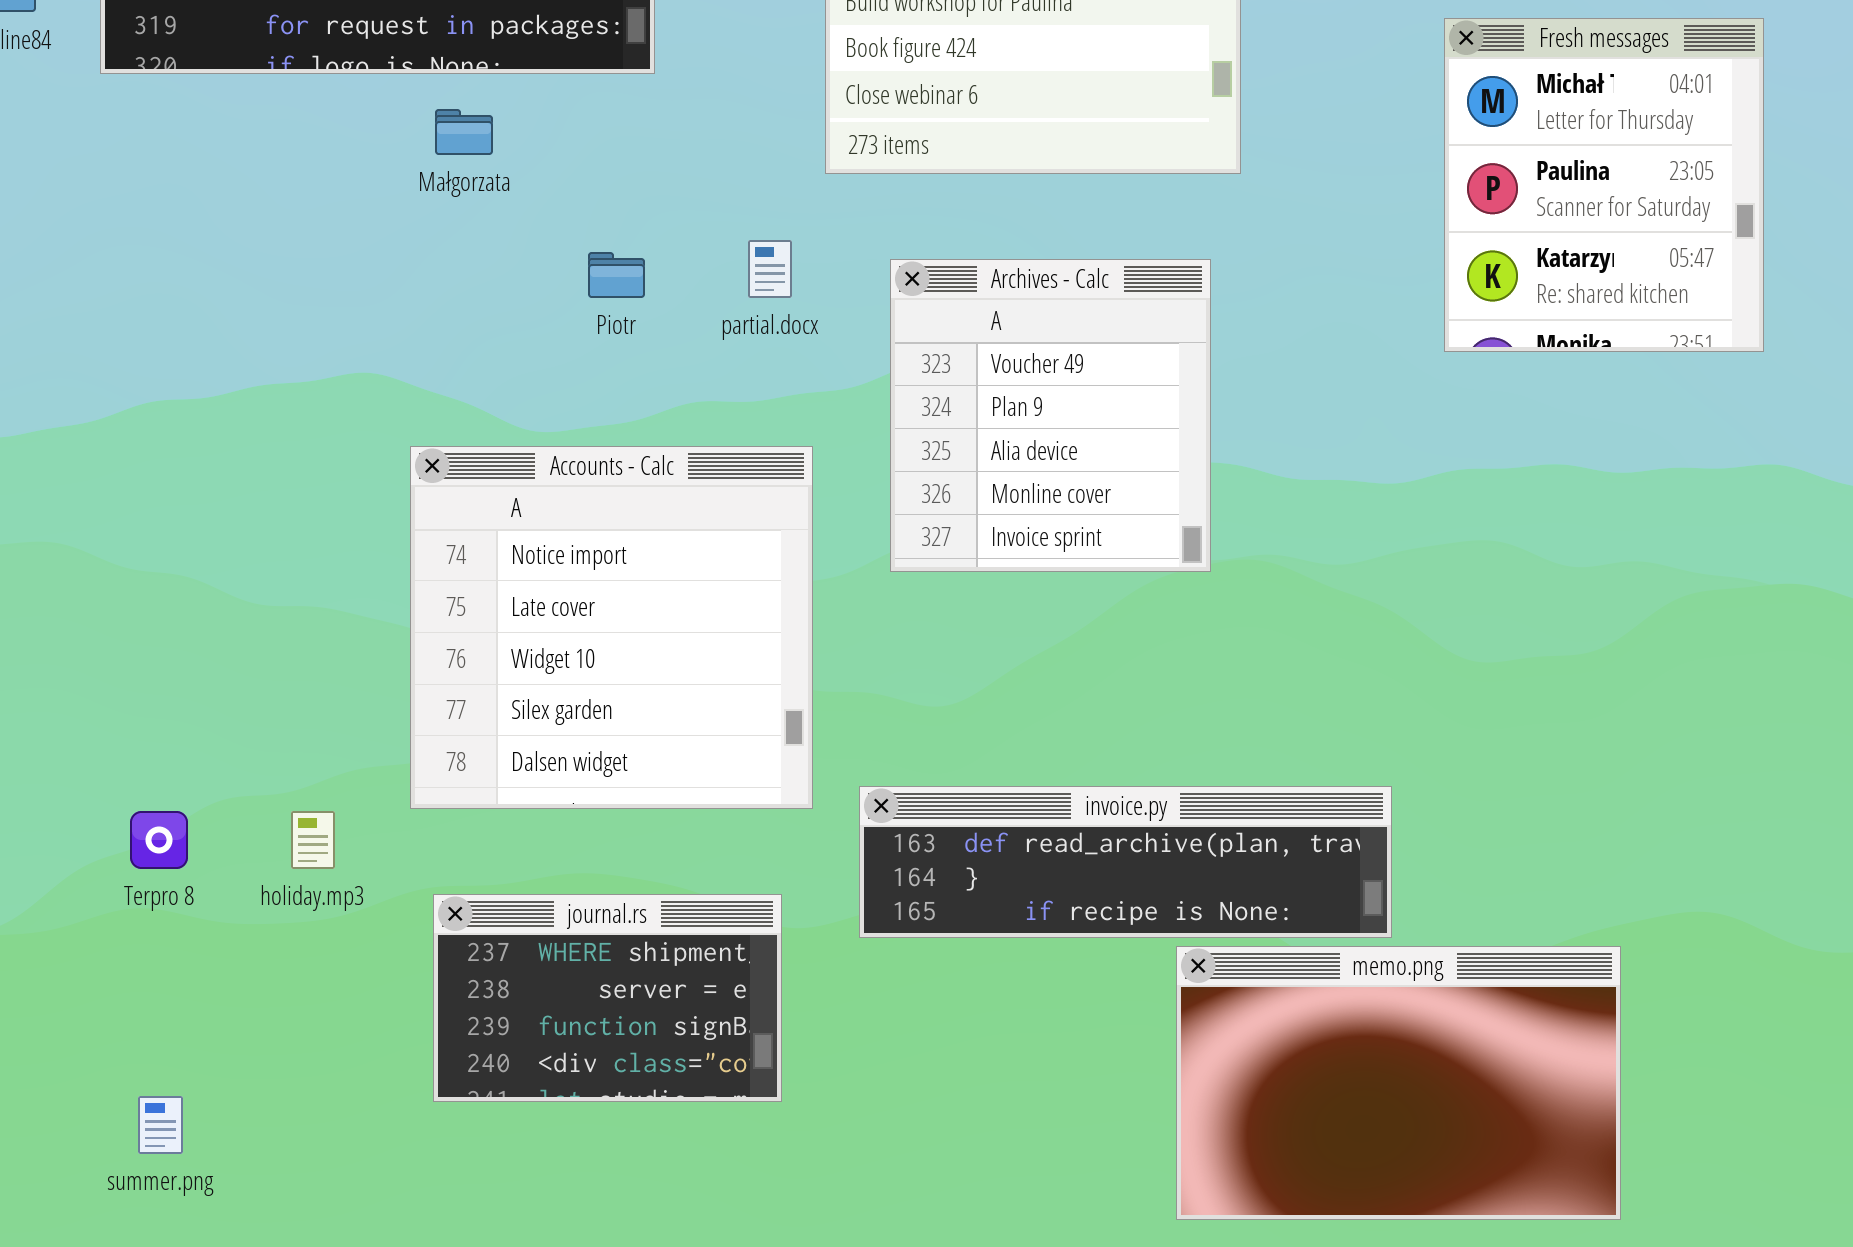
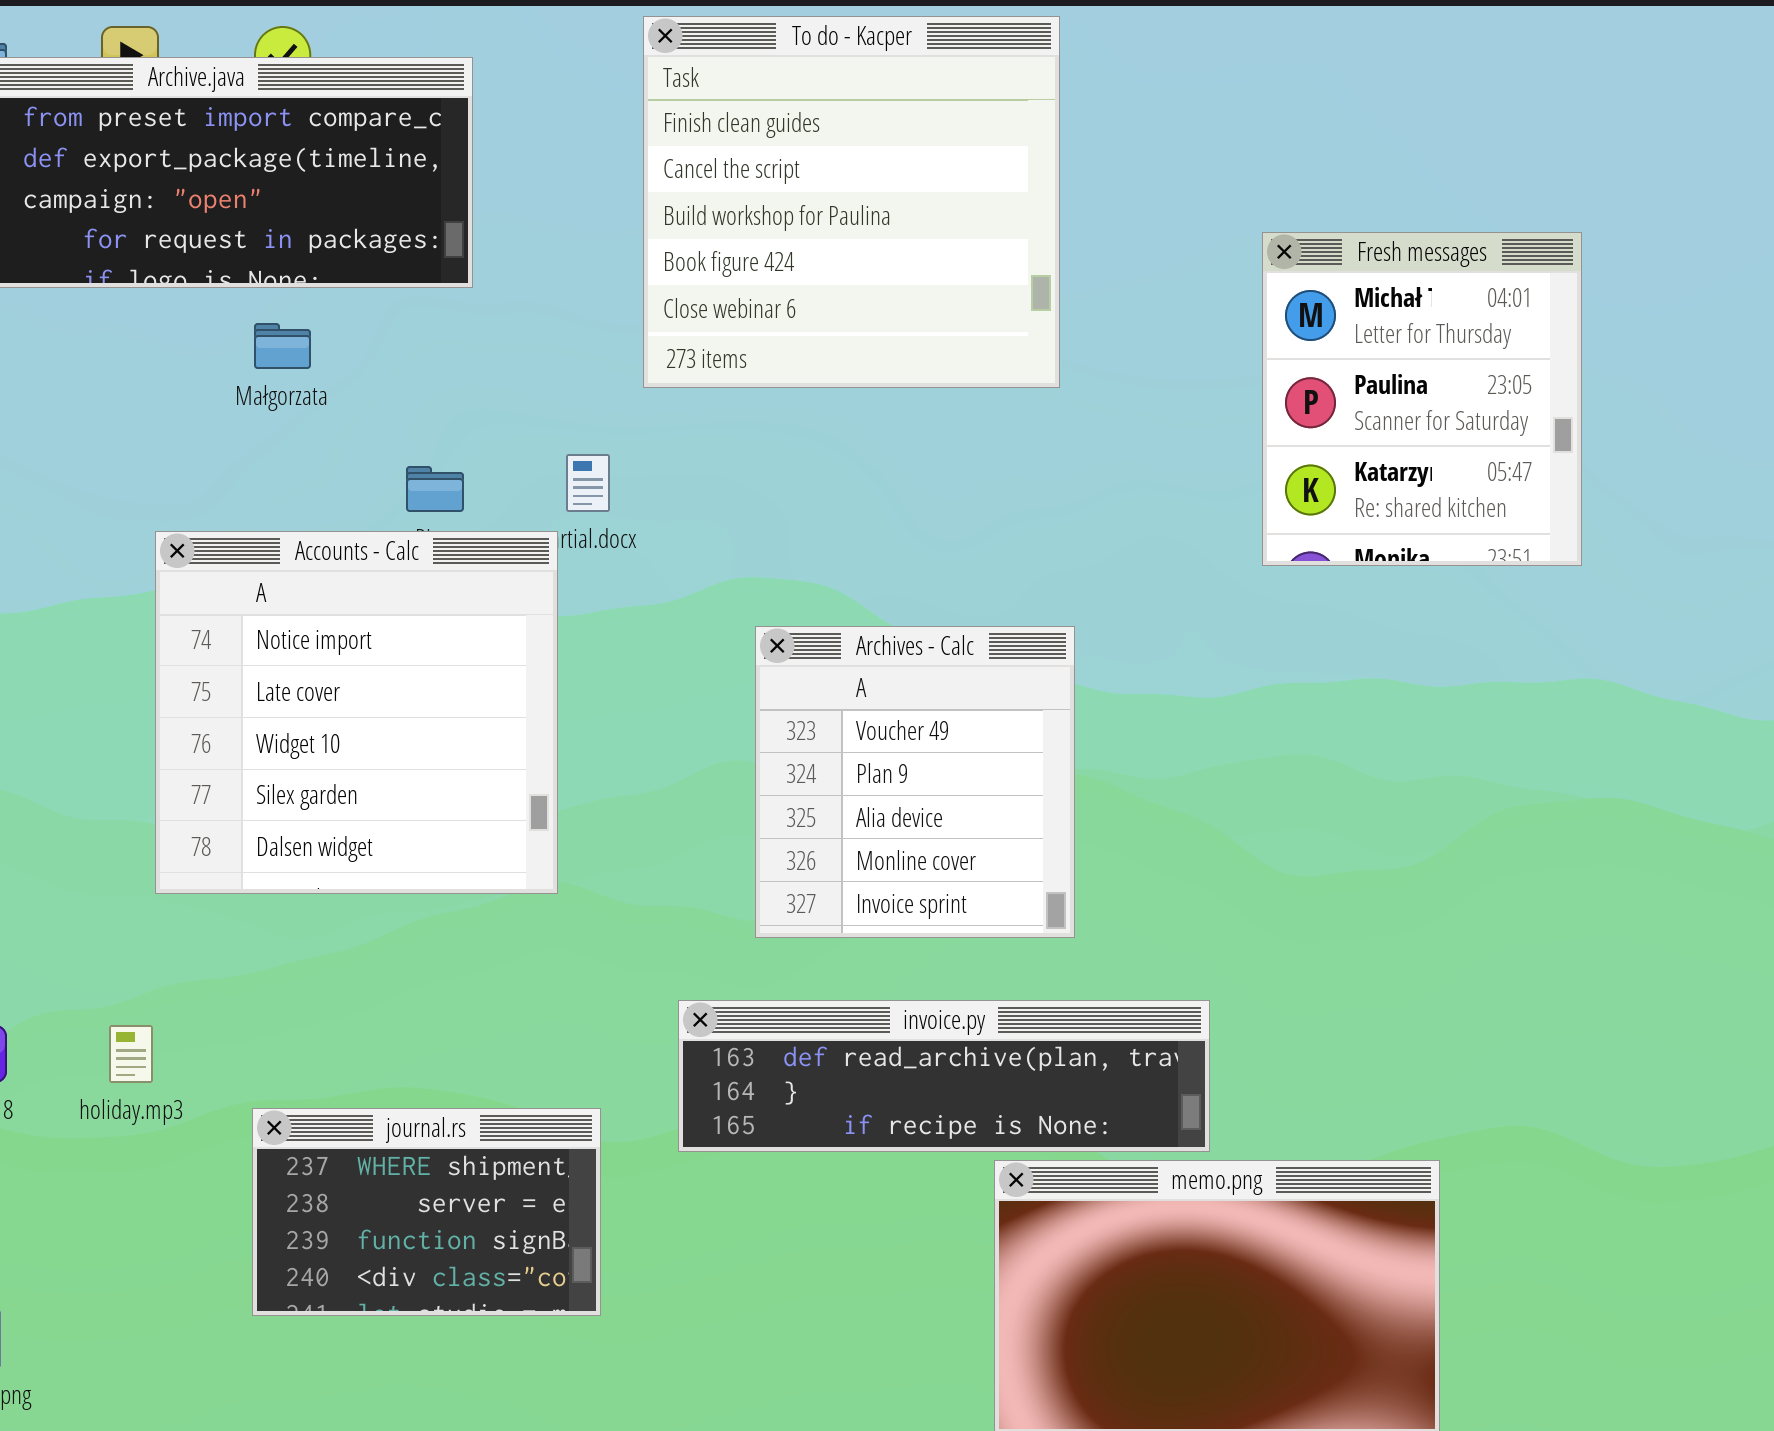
Archives - Calc: [890,259,1211,572] -> [755,626,1075,938], moved
Accounts - Calc: [410,446,813,809] -> [155,531,558,894], moved

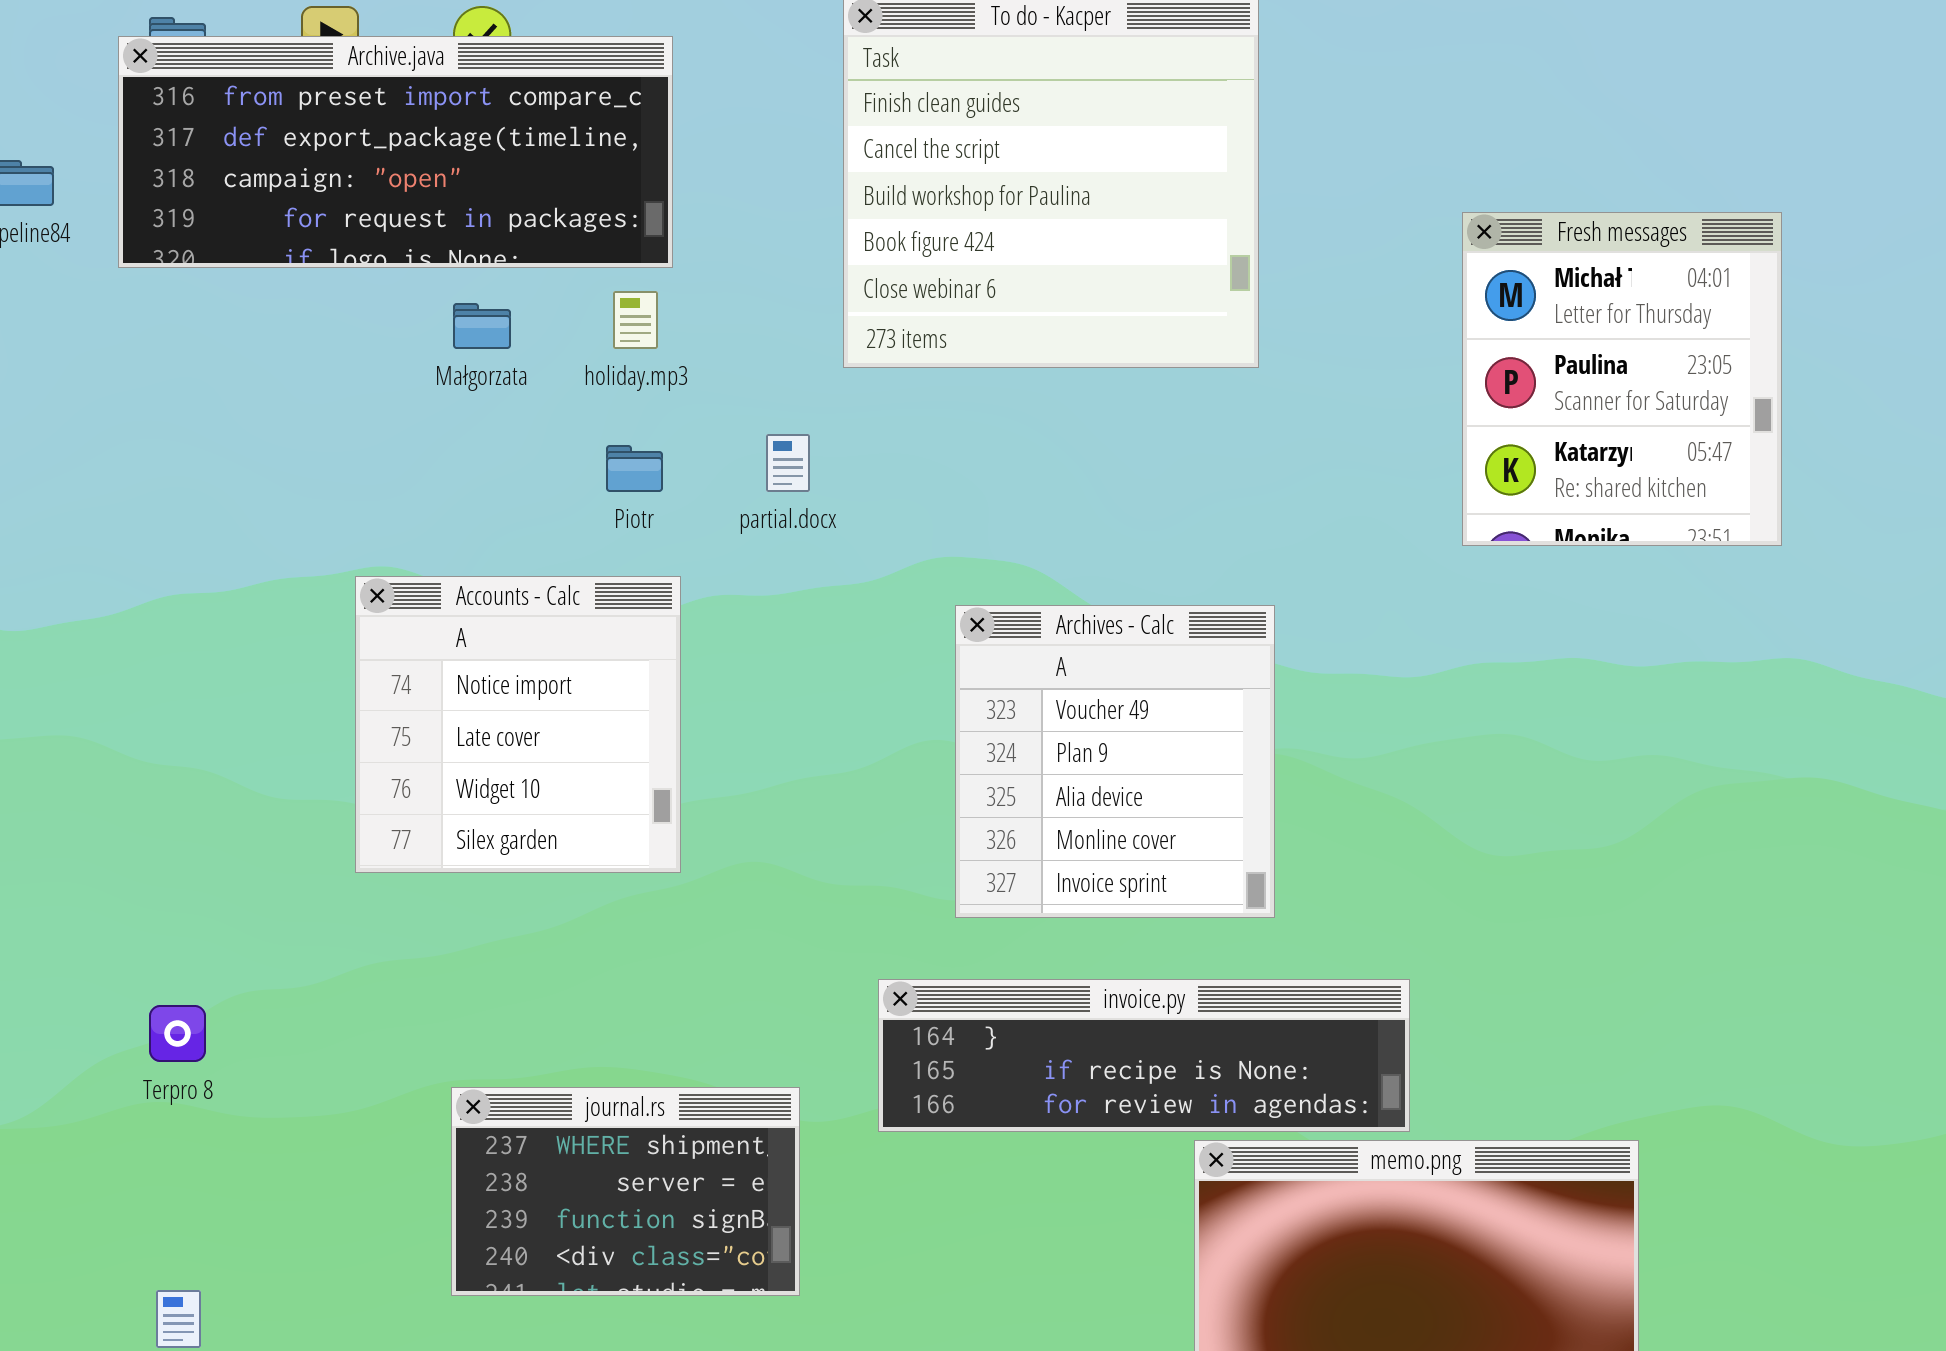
Accounts - Calc: [155,531,558,894] -> [355,576,681,873], resized
invoice.py: [678,1000,1210,1152] -> [878,979,1410,1132], scrolled down 1 row
holiday.mp3: [109,1025,153,1083] -> [613,291,658,349], moved

